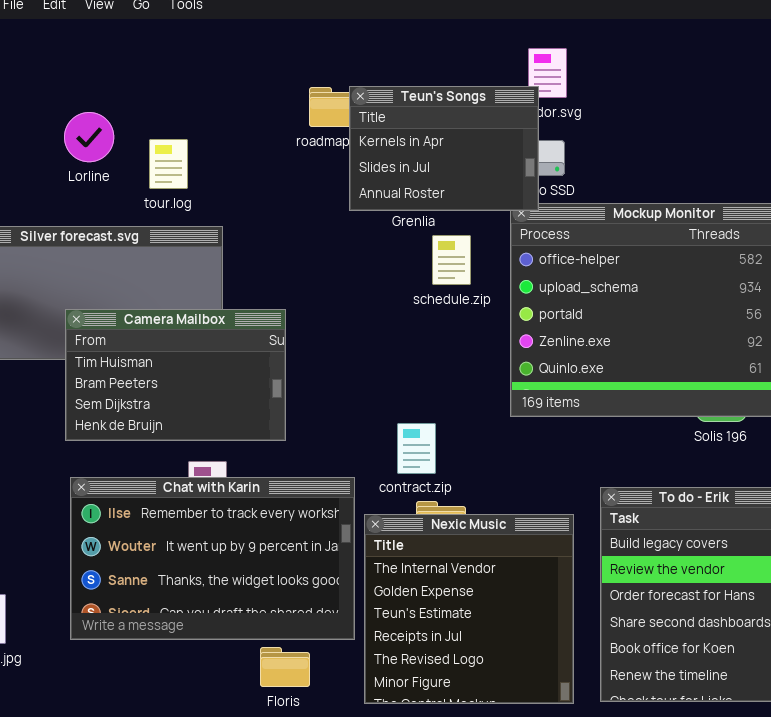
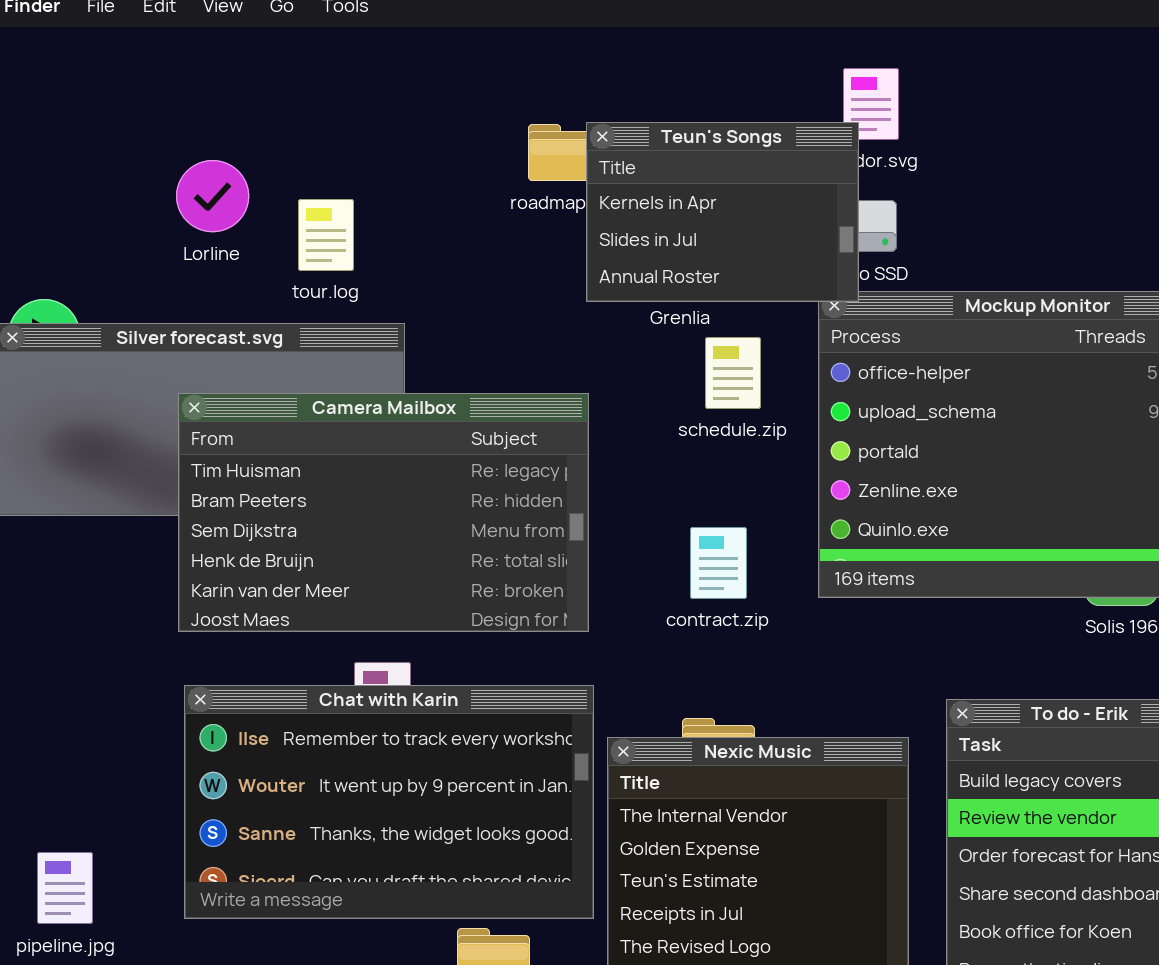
Camera Mailbox: [65,309,286,441] -> [178,393,589,632], resized
contract.zip: [397,423,436,474] -> [690,527,747,599], moved

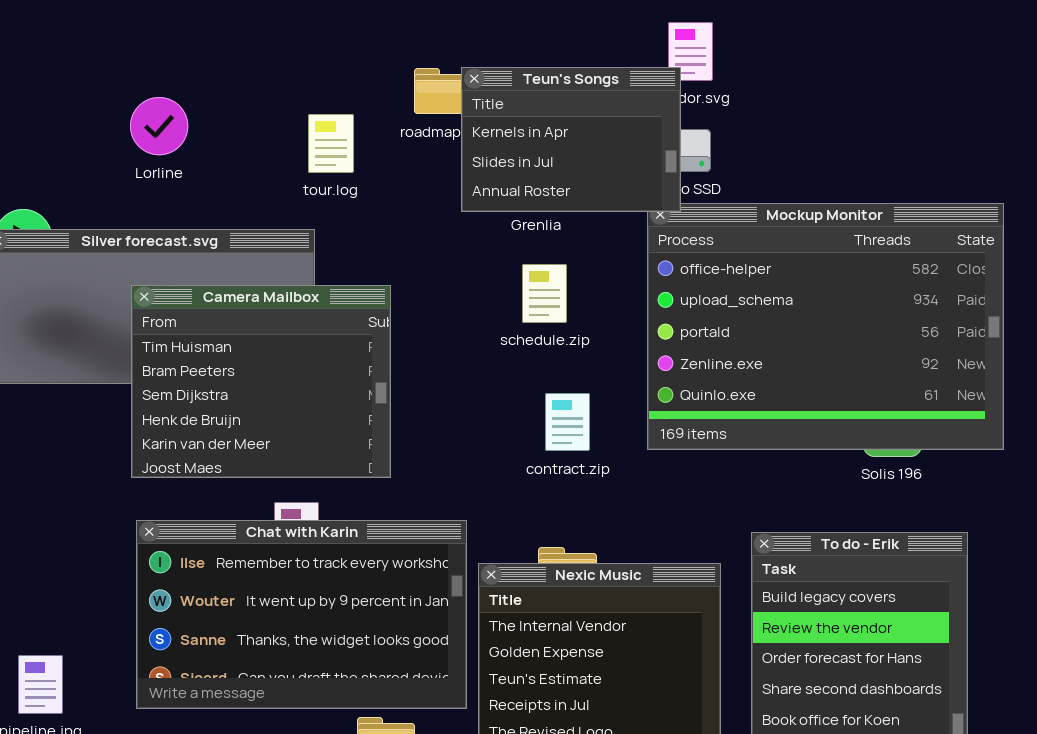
tour.log: [298,199,354,271] -> [308,114,354,173], moved
schedule.zip: [705,337,761,409] -> [522,264,567,323], moved
Camera Mailbox: [178,393,589,632] -> [131,285,391,478], resized

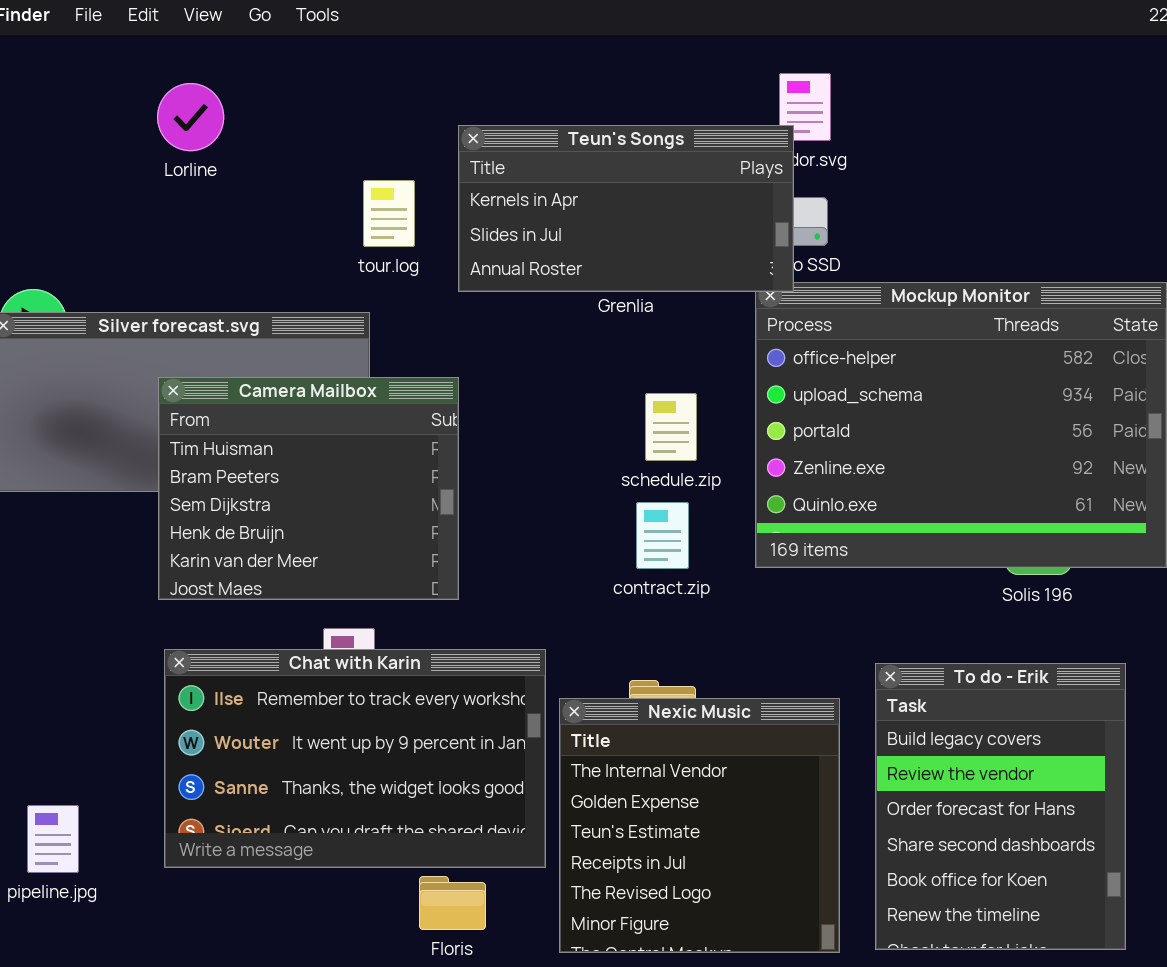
Teun's Songs: [461,67,681,212] -> [458,125,794,292], resized
Lorline: [130,97,188,155] -> [157,83,224,151], moved
schedule.zip: [522,264,567,323] -> [645,393,697,461], moved

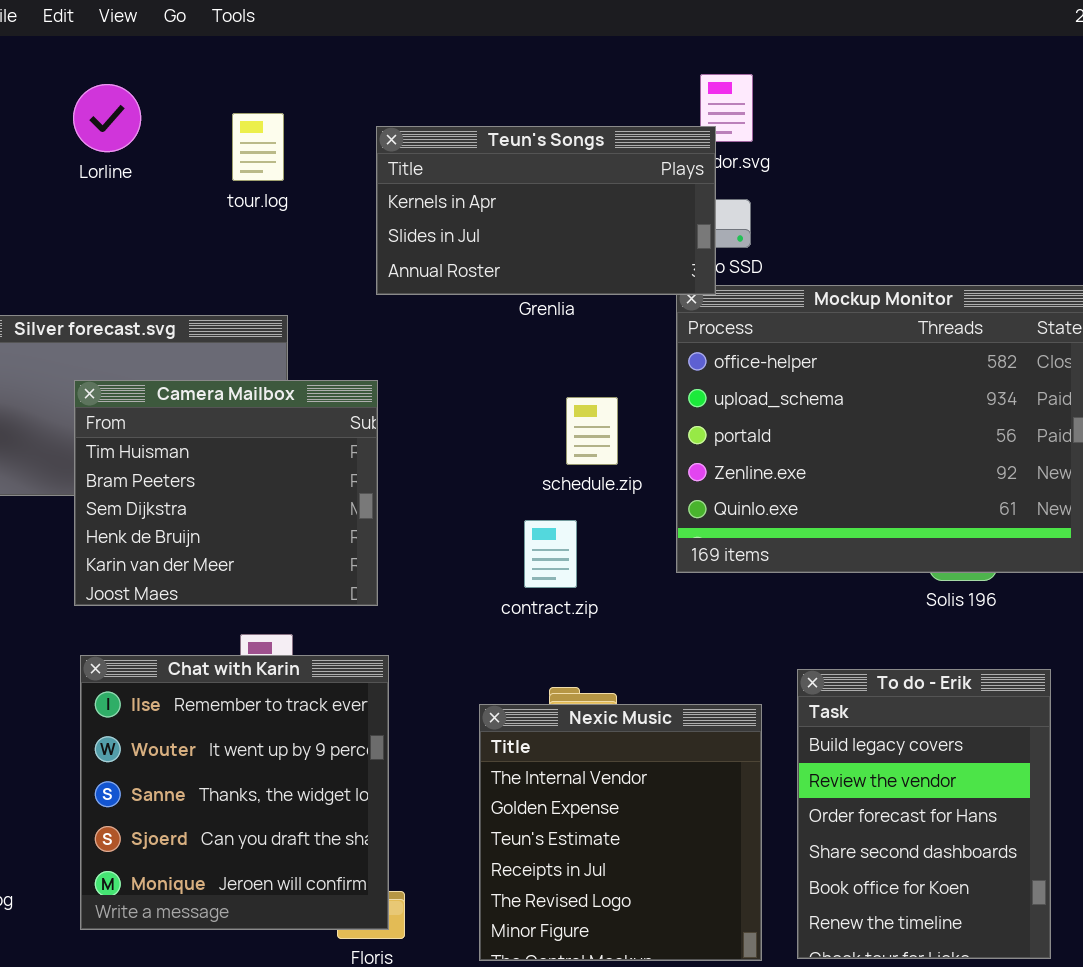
tour.log: [363,180,415,247] -> [232,113,284,181], moved
contract.zip: [636,502,689,569] -> [524,520,577,588], moved
Chat with Karin: [164,649,546,868] -> [80,655,389,930], resized

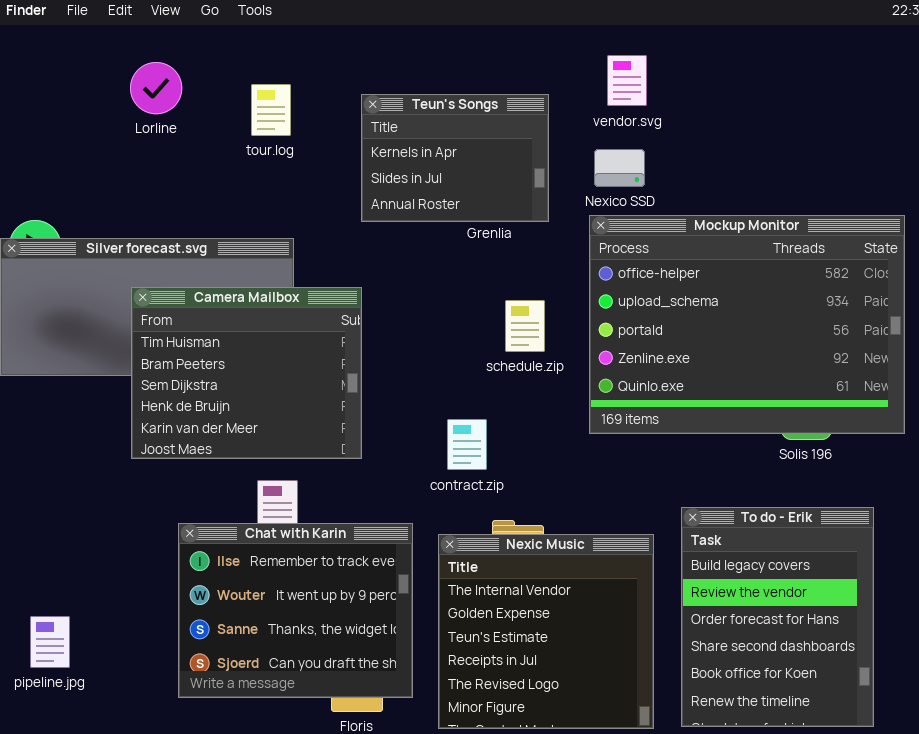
Teun's Songs: [376,126,716,295] -> [361,94,549,222], resized
contract.zip: [524,520,577,588] -> [447,419,487,470], moved
Chat with Karin: [80,655,389,930] -> [178,523,413,698], moved, resized

